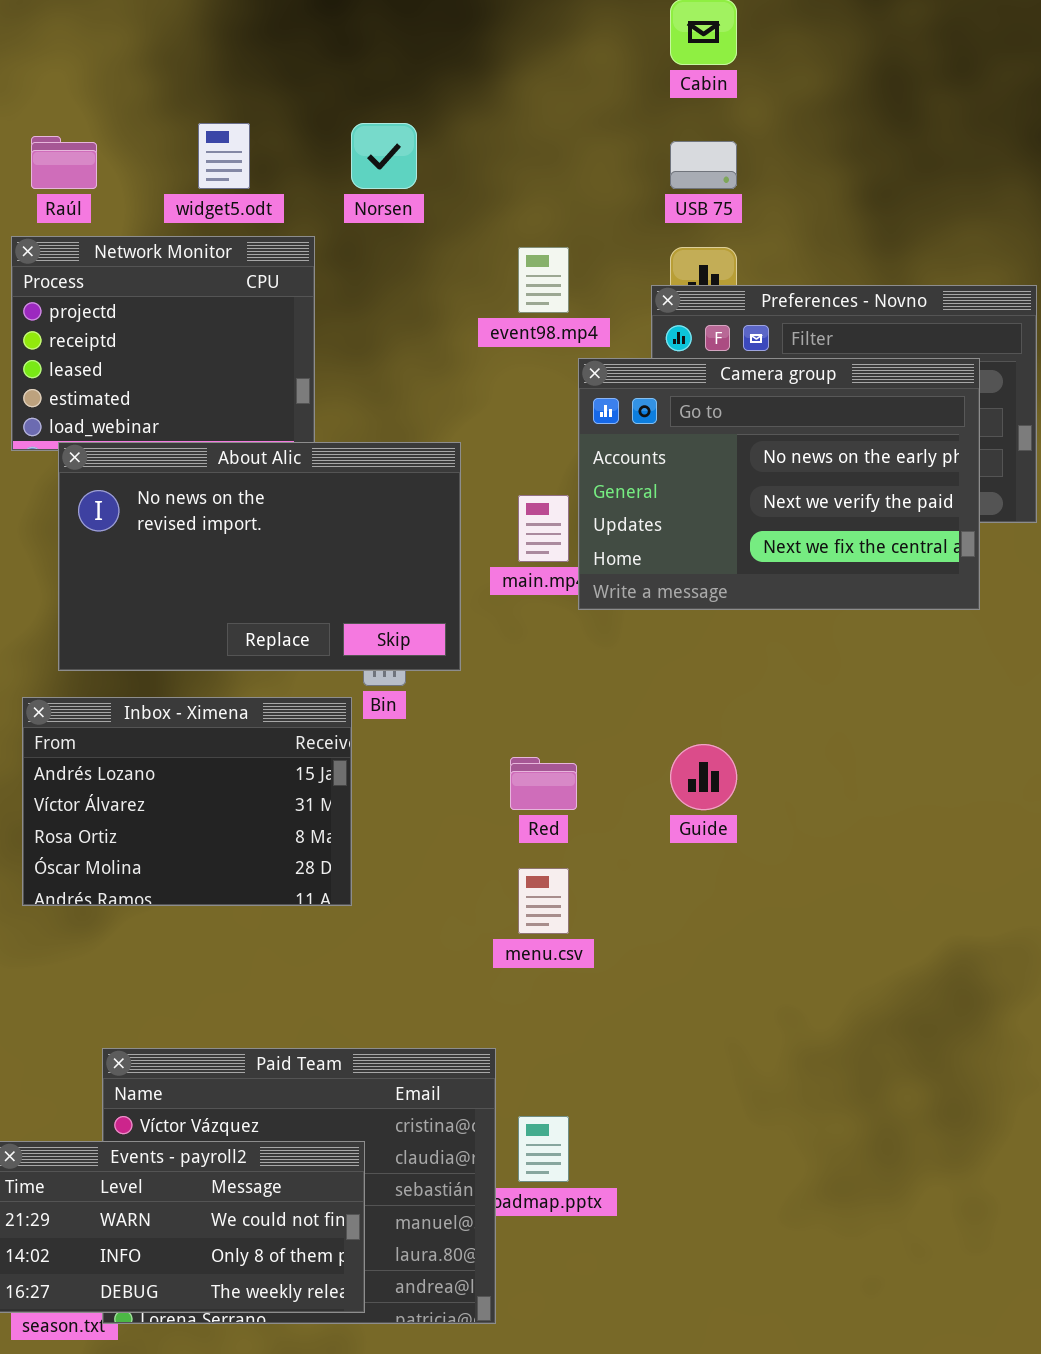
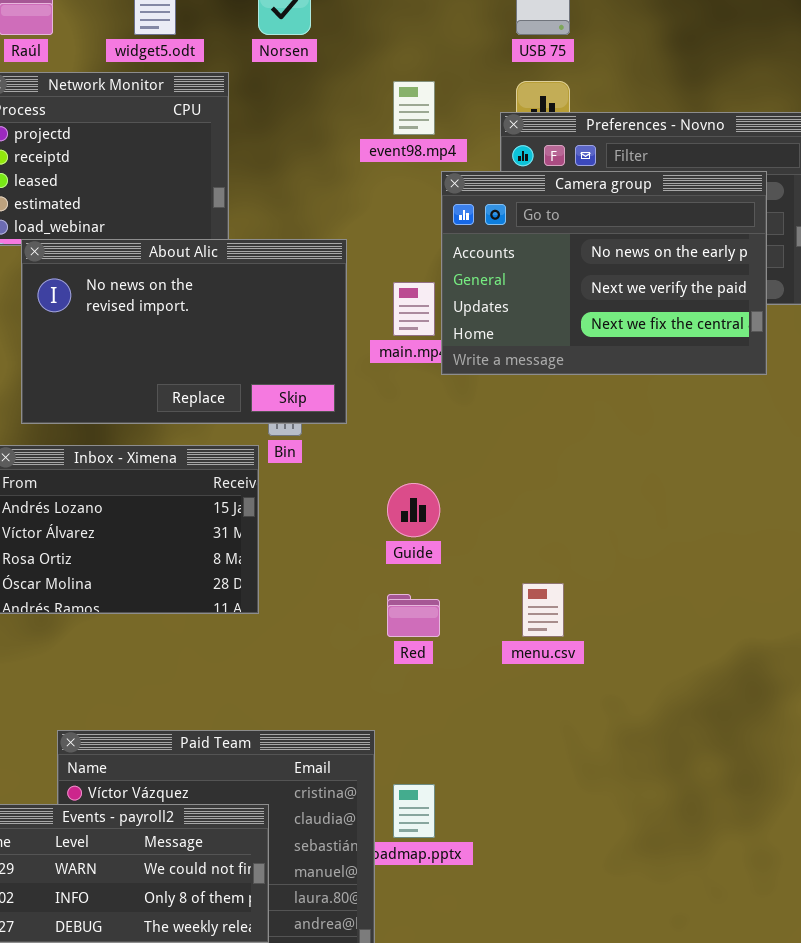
Guide: [670,744,737,810] -> [387,483,440,537], moved
Red: [510,757,577,810] -> [387,594,440,637], moved
menu.csv: [518,868,569,934] -> [522,583,564,637], moved

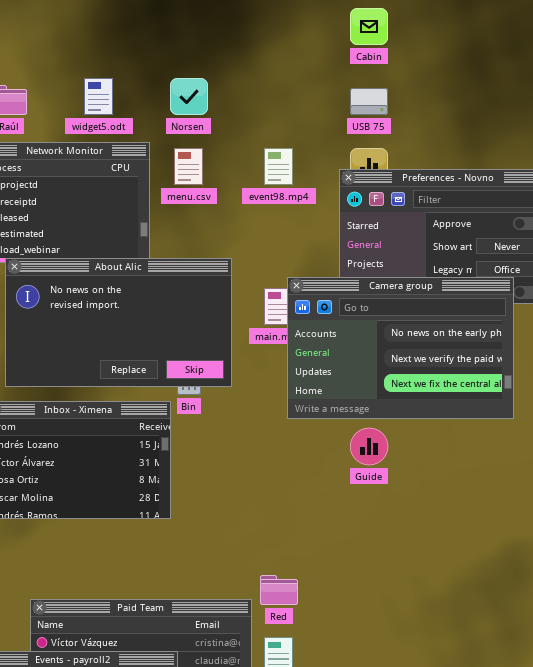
Camera group: [441,171,767,375] -> [287,277,514,419], moved
Guide: [387,483,440,537] -> [350,428,388,465], moved
menu.csv: [522,583,564,637] -> [174,148,203,185], moved
Red: [387,594,440,637] -> [260,575,298,605], moved

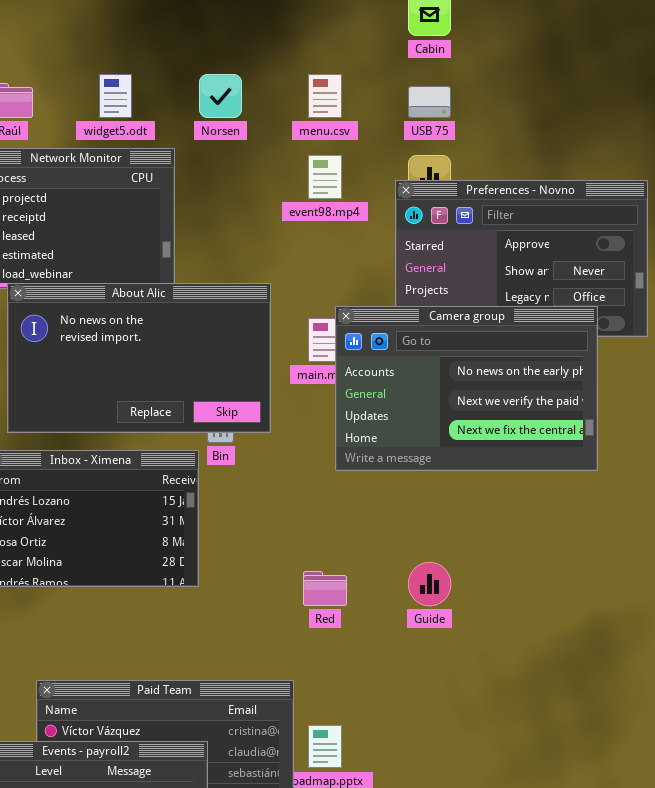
menu.csv: [174,148,203,185] -> [308,74,342,118], moved
Guide: [350,428,388,465] -> [408,562,451,606], moved
Red: [260,575,298,605] -> [303,571,347,606], moved

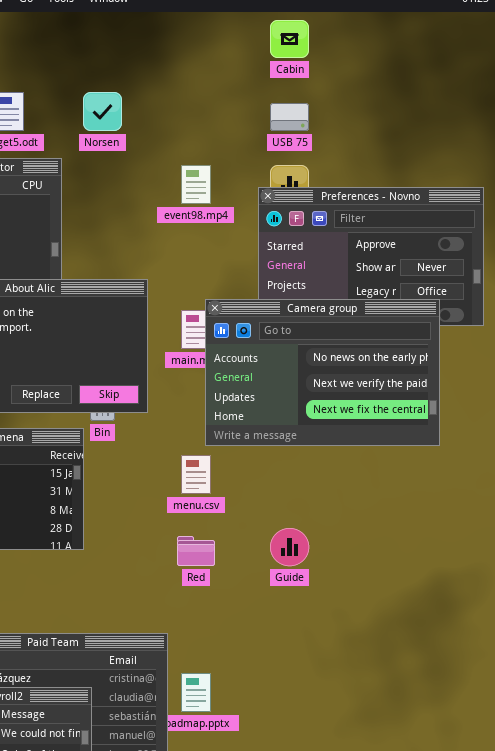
menu.csv: [308,74,342,118] -> [181,455,211,494], moved

